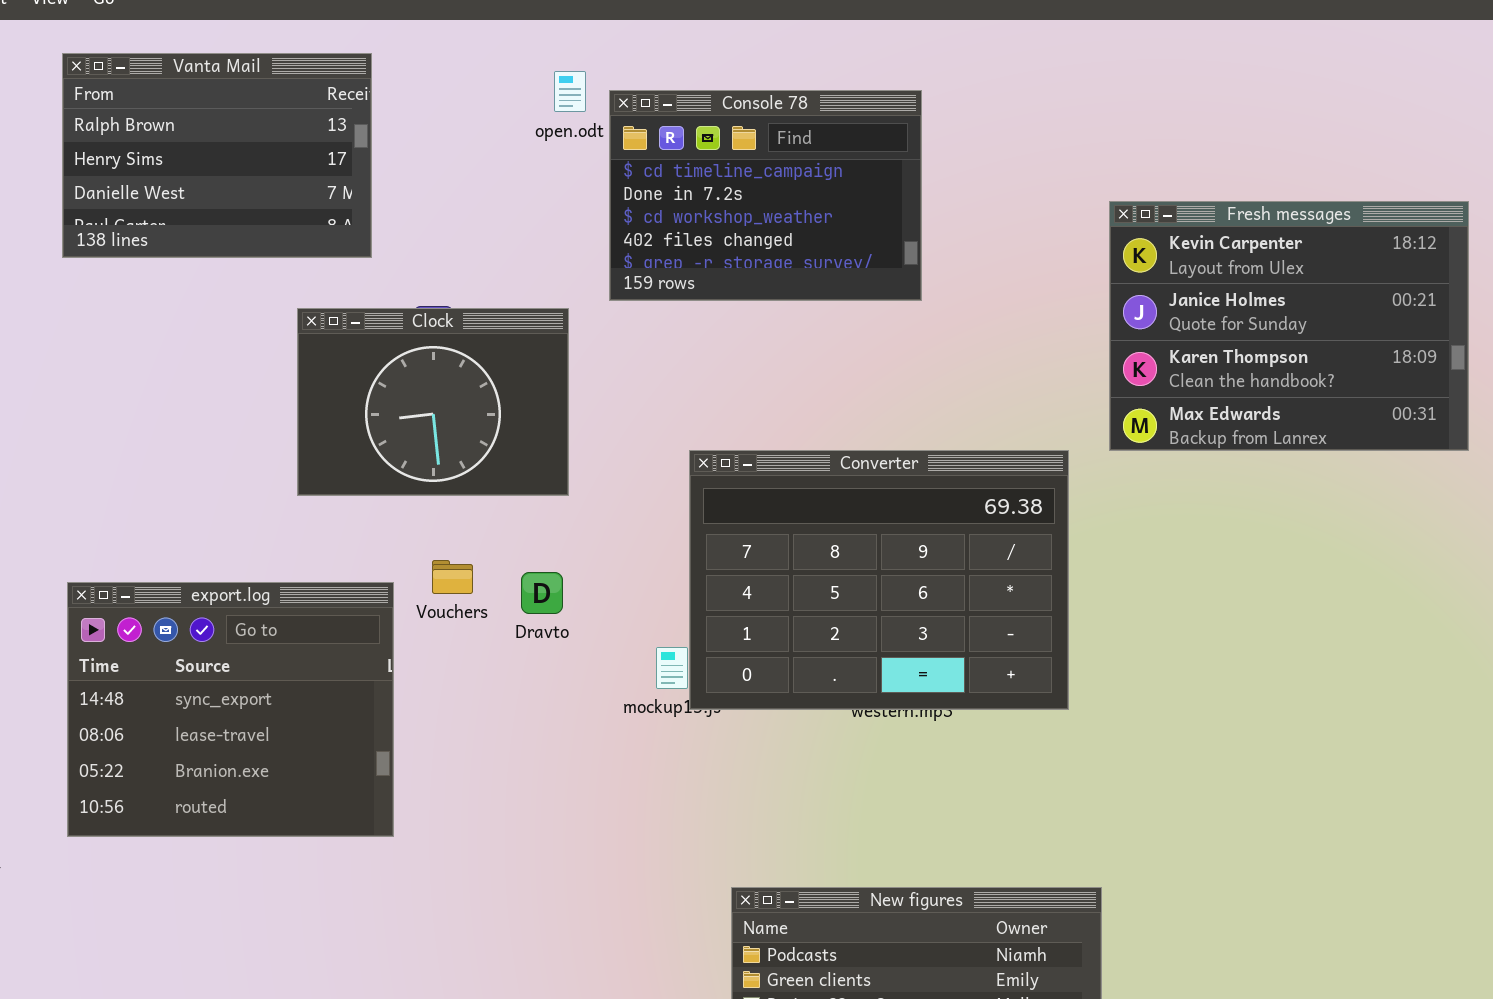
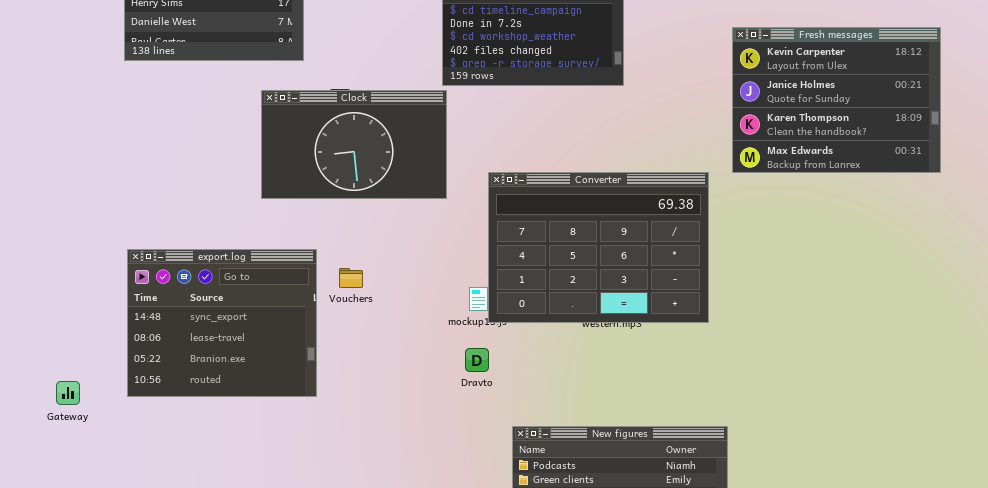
Clock: [297,308,569,496] -> [261,90,447,199], resized
Vouchers: [432,560,473,594] -> [339,268,363,288], moved
Dravto: [521,572,563,614] -> [465,348,489,372], moved

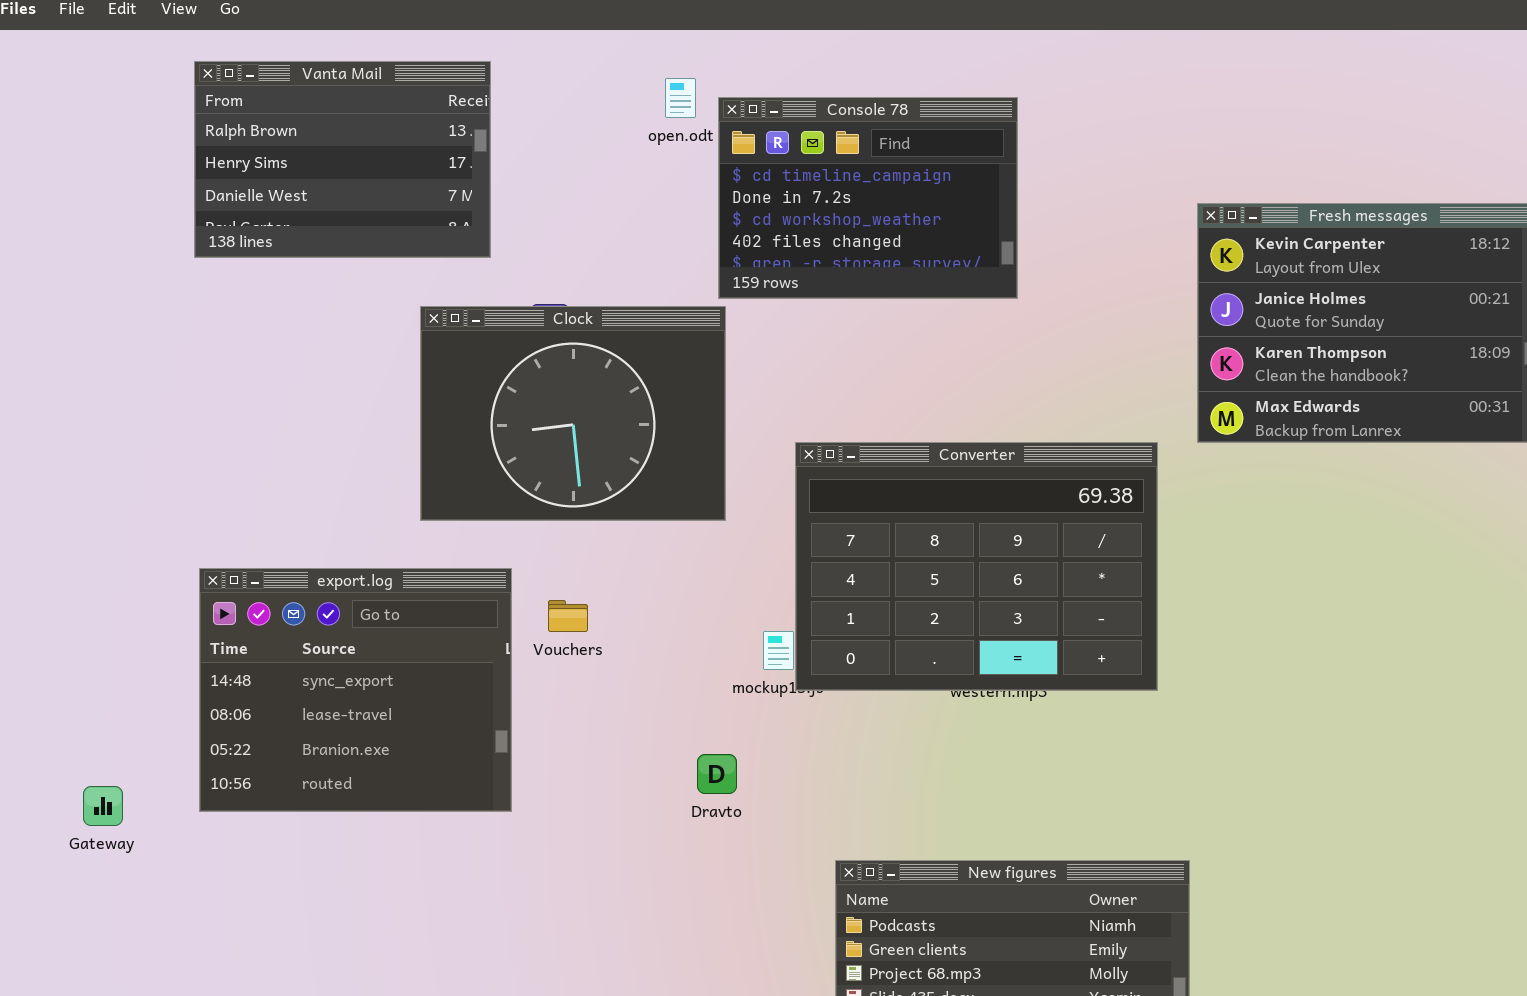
Clock: [261,90,447,199] -> [420,306,726,521], resized
Dravto: [465,348,489,372] -> [697,754,737,794], moved

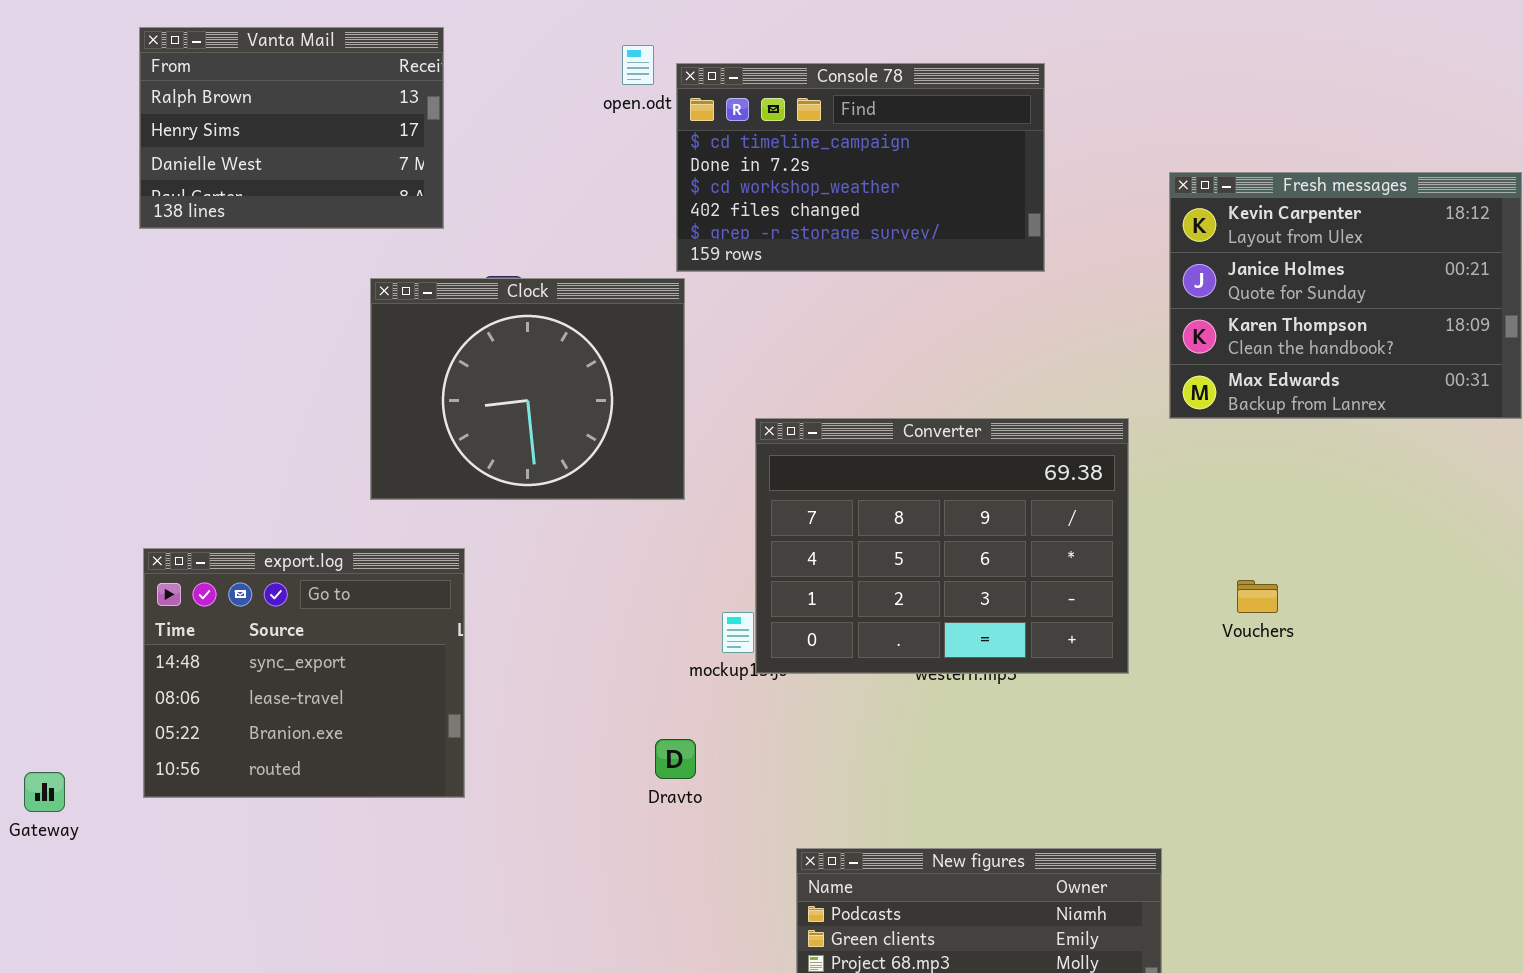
Console 78: [718,97,1018,299] -> [676,63,1045,272], resized
Vouchers: [548,600,588,632] -> [1237,580,1278,613], moved

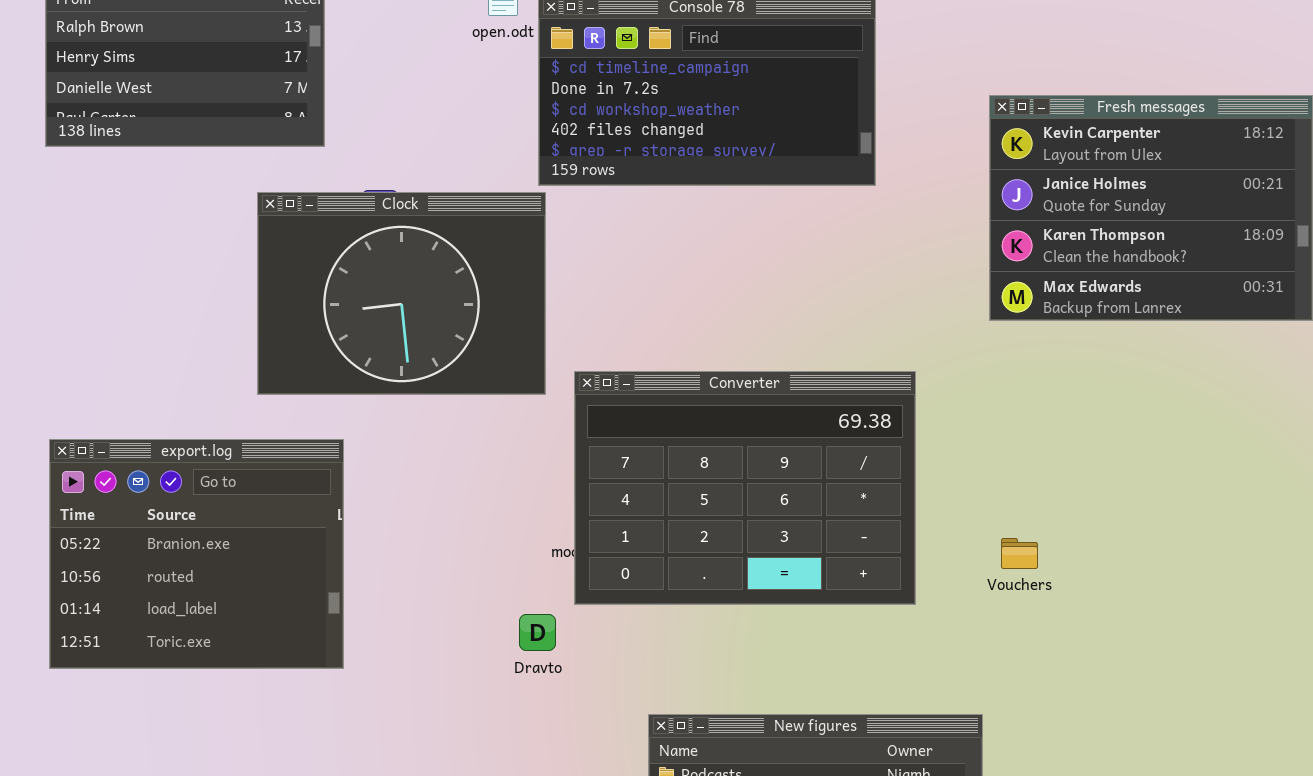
Converter: [755,418,1129,674] -> [574,371,916,605], moved
export.log: [143,548,465,798] -> [49,439,344,669], scrolled down 2 rows
Vouchers: [1237,580,1278,613] -> [1001,538,1038,569], moved

